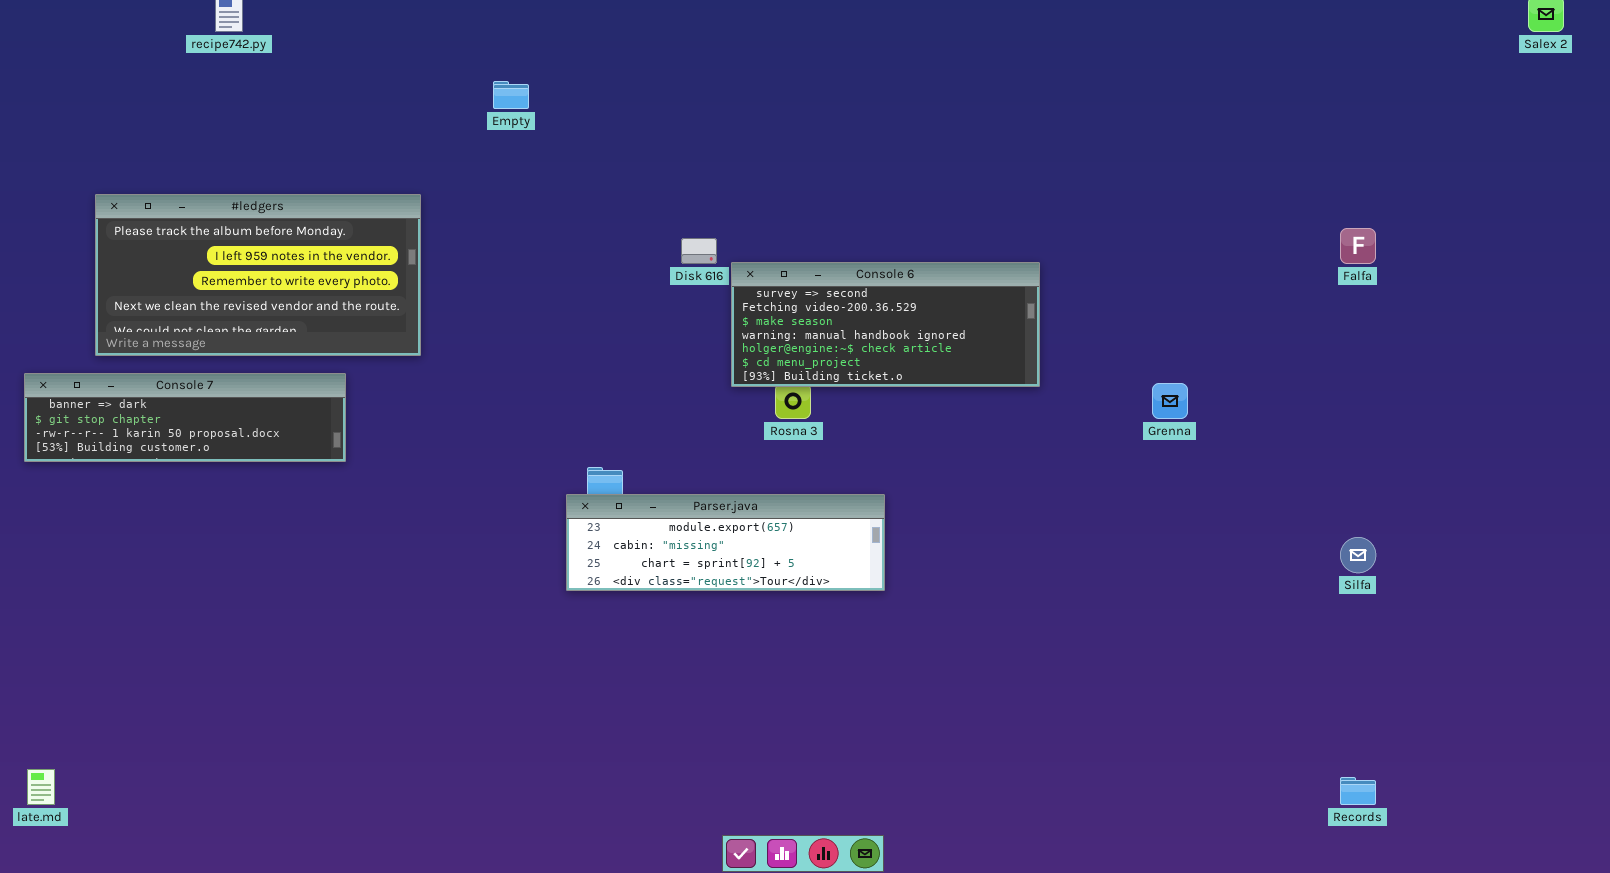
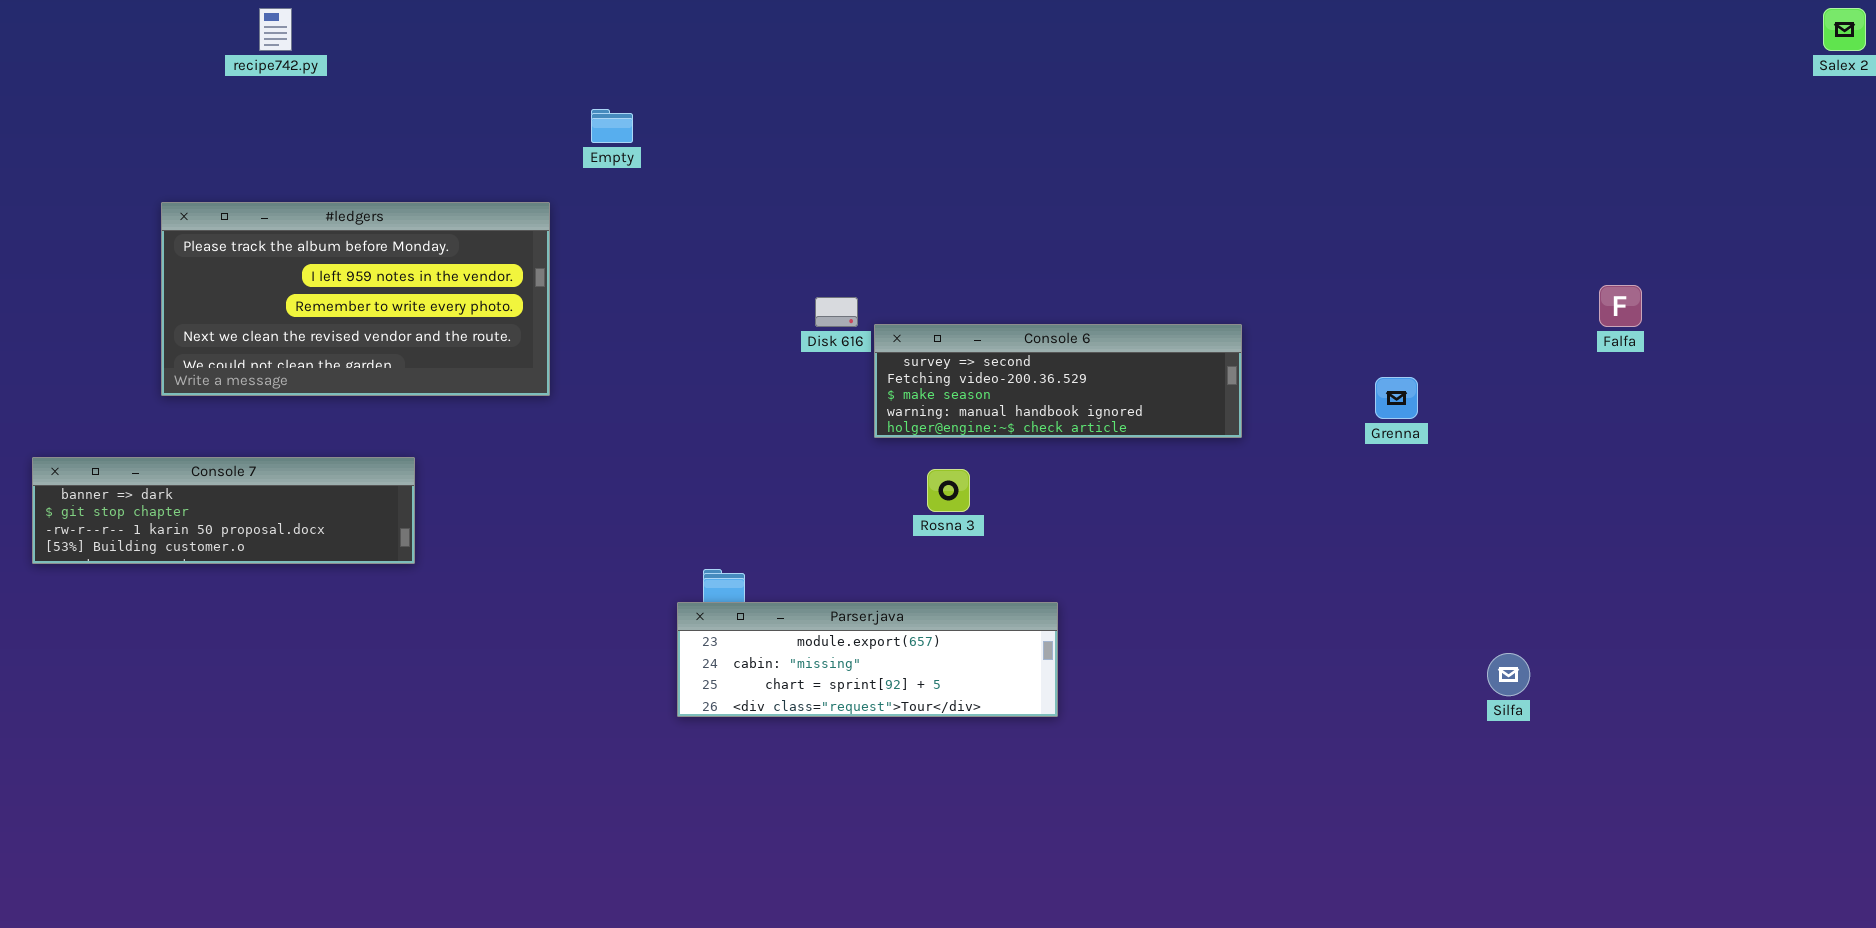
#ledgers: [95,194,421,356] -> [161,202,550,396], moved
Console 6: [731,262,1040,387] -> [874,324,1242,438], resized
Grenna: [1152,383,1188,419] -> [1375,377,1418,419], moved
Silfa: [1340,537,1376,573] -> [1487,653,1530,696], moved

